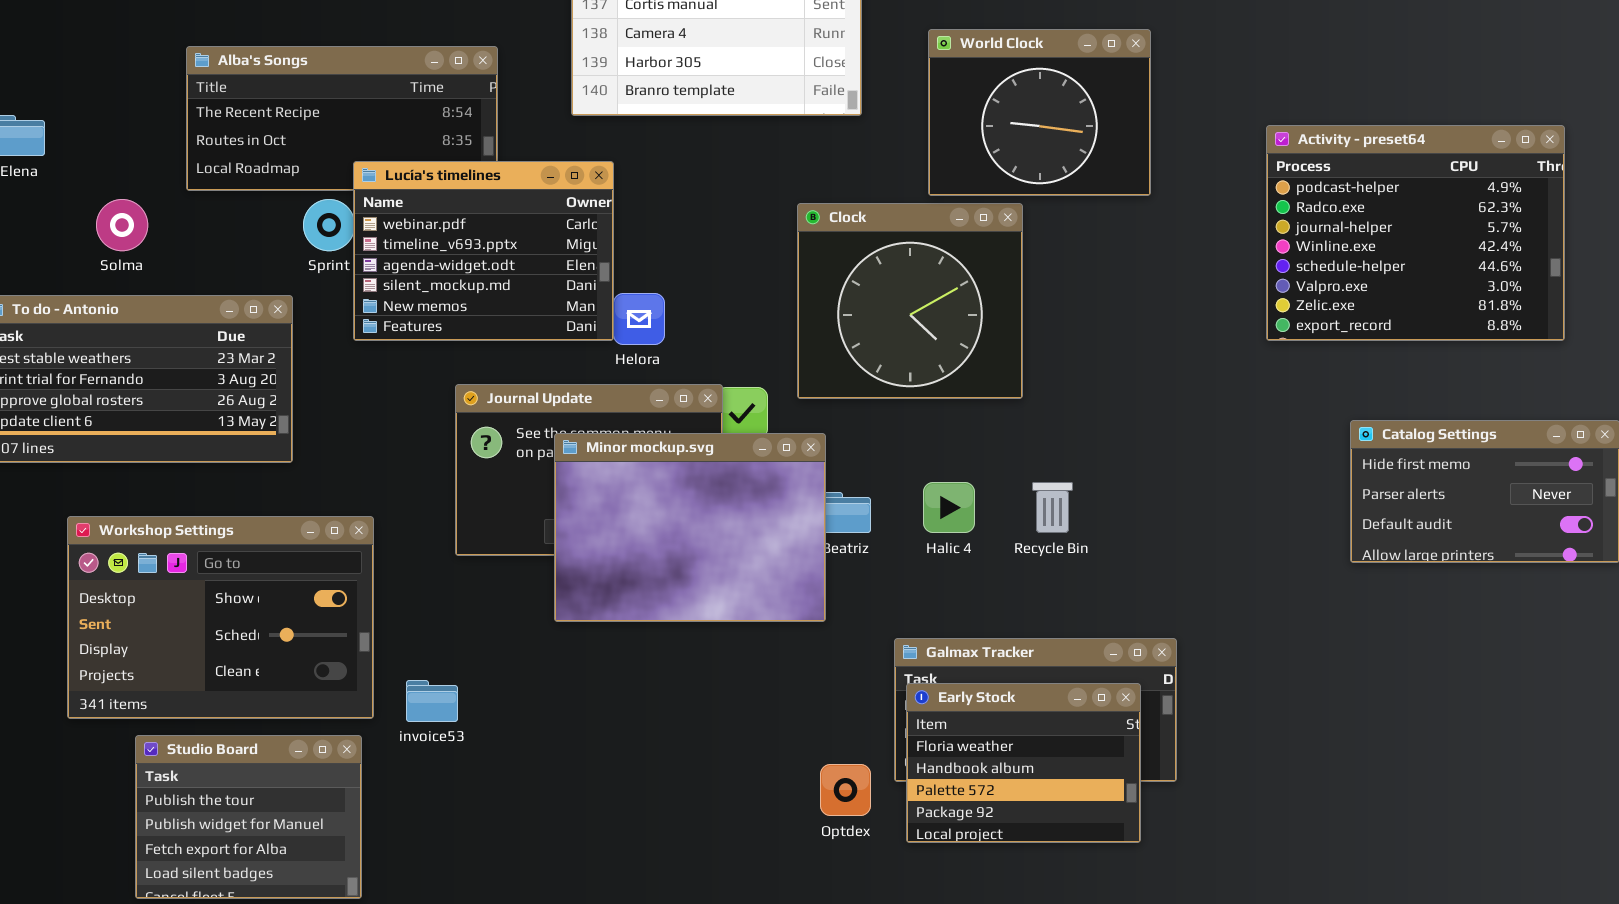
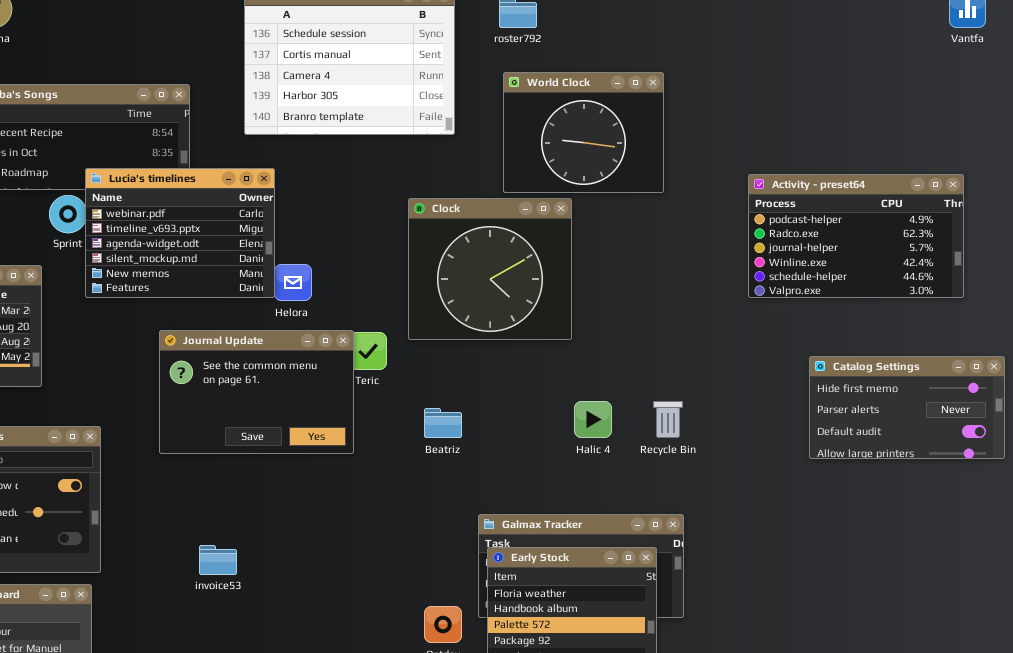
Activity - preset64: [1266,125,1565,341] -> [748,174,964,298], resized
Minor mockup.svg: [554,433,826,622] -> none, closed
Halic 4: [923,482,975,533] -> [574,401,612,438], moved
Recycle Bin: [1032,482,1073,533] -> [653,401,683,438], moved
invoice53: [406,680,458,722] -> [199,545,237,575], moved

